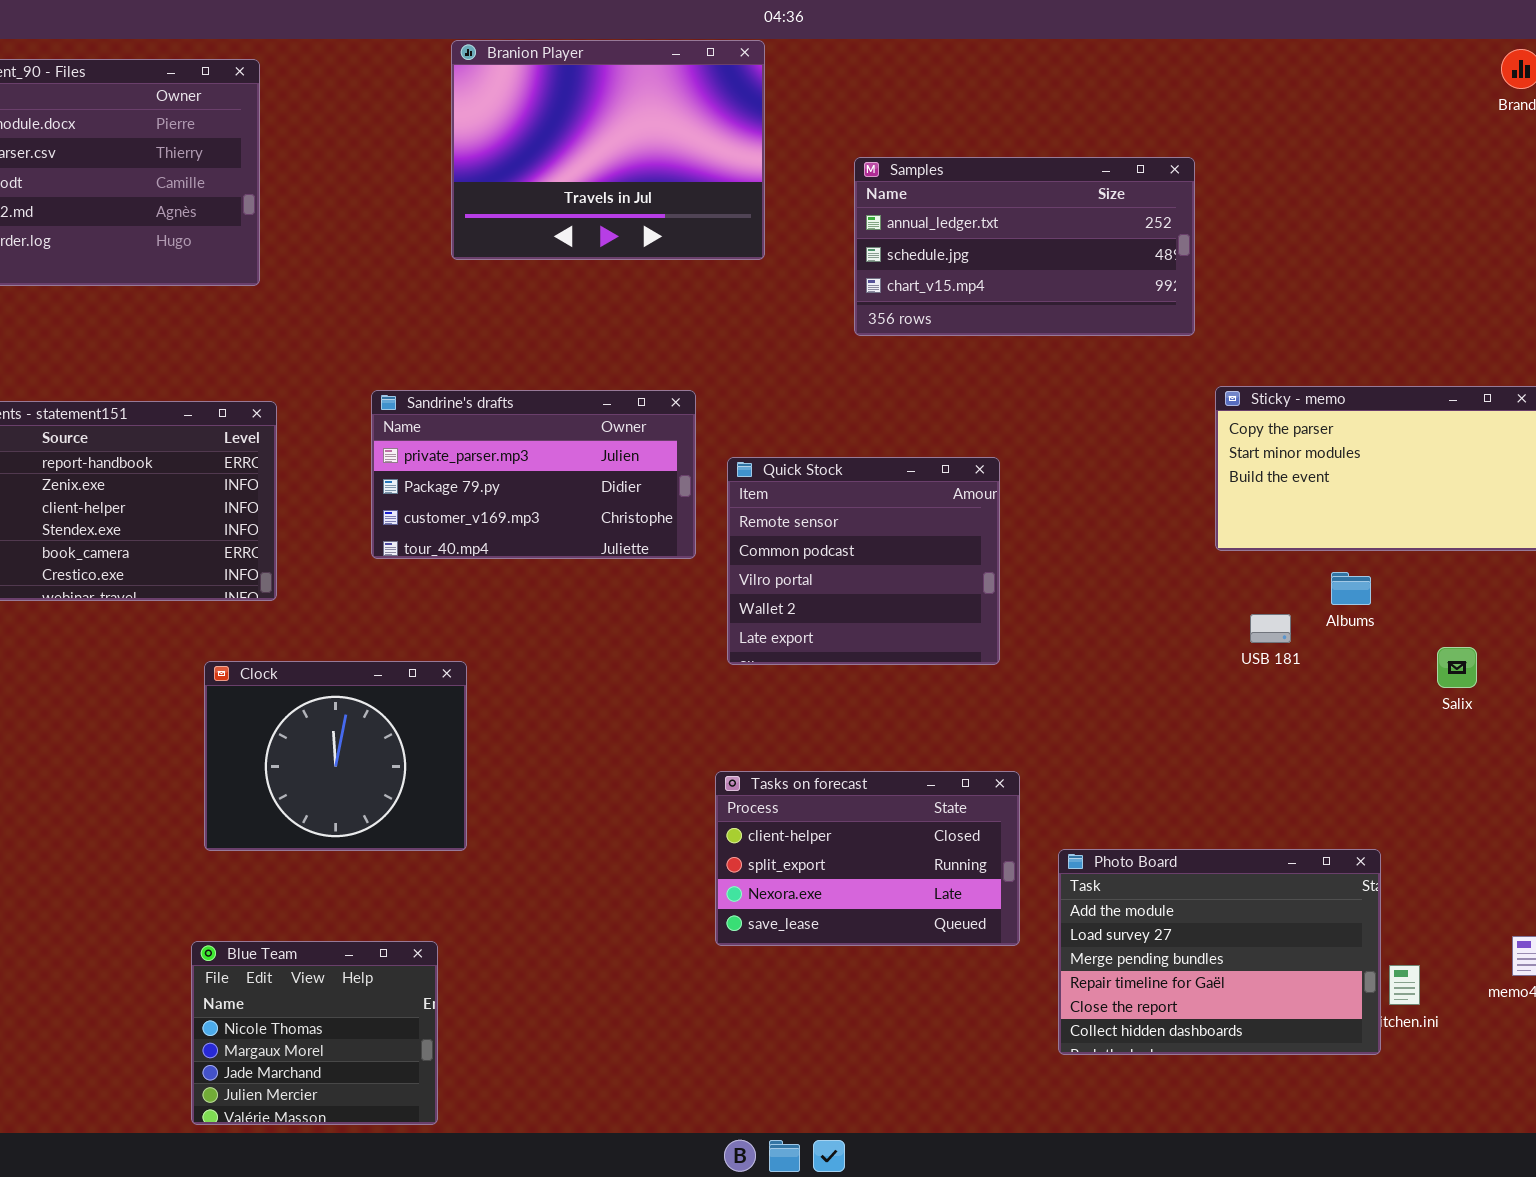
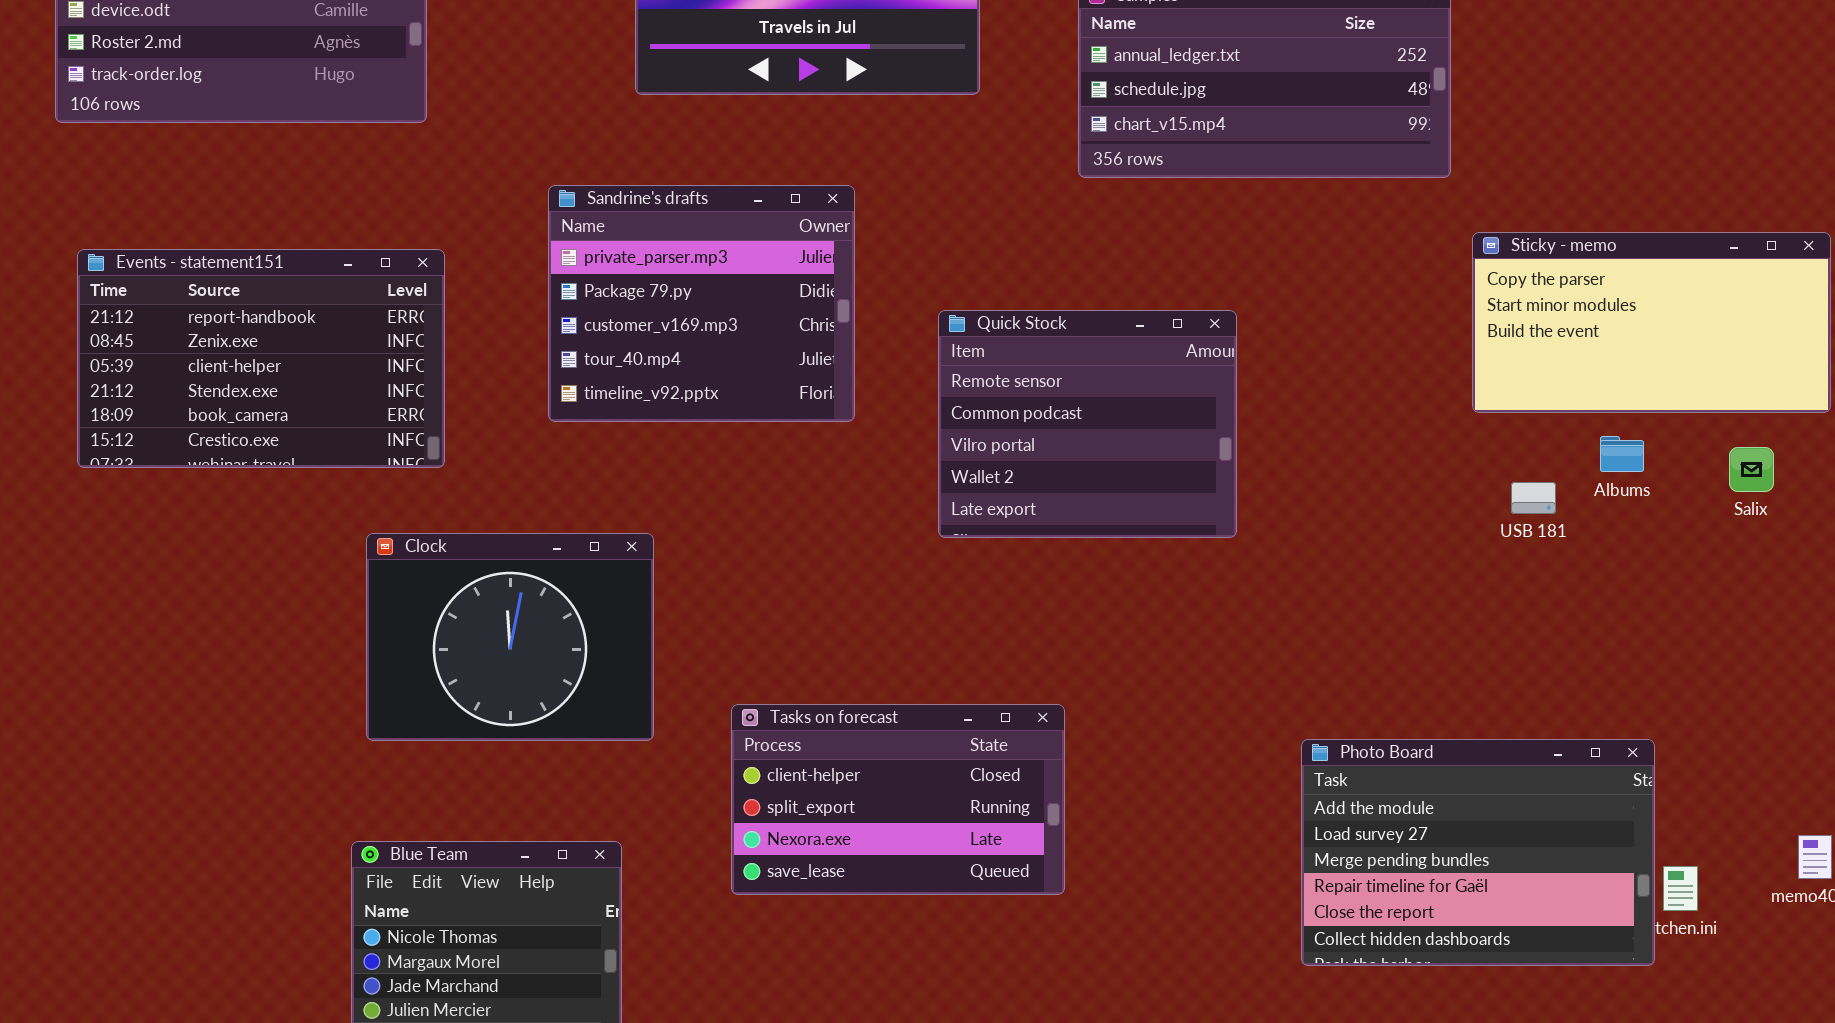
Sandrine's drafts: [371,390,696,559] -> [548,185,855,422], resized
Salix: [1437,647,1477,688] -> [1729,447,1774,492], moved
Tasks on forecast: [715,771,1020,946] -> [731,704,1065,895], moved

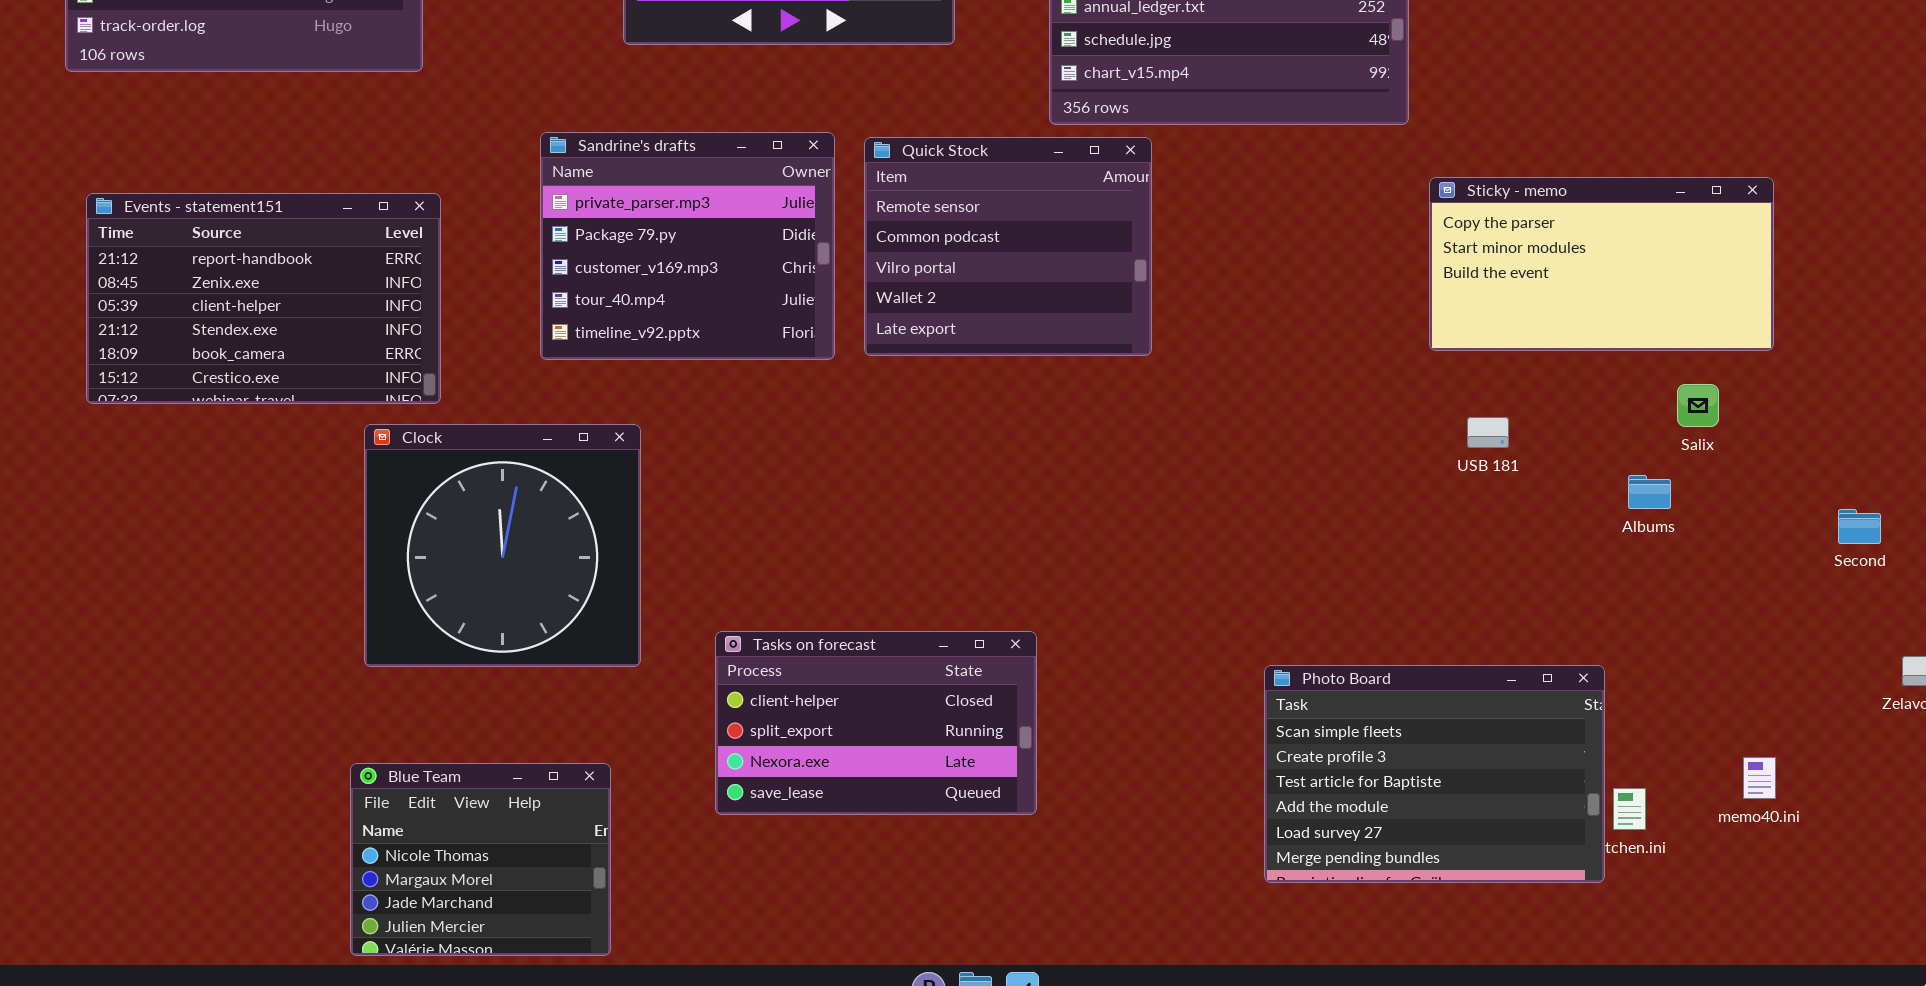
Quick Stock: [938,310,1237,538] -> [864,137,1152,356], moved
Albums: [1600,436,1644,472] -> [1628,475,1671,509], moved
Clock: [366,533,654,741] -> [364,424,641,667], resized
Photo Board: [1301,739,1655,966] -> [1264,665,1605,883], scrolled up 3 rows

